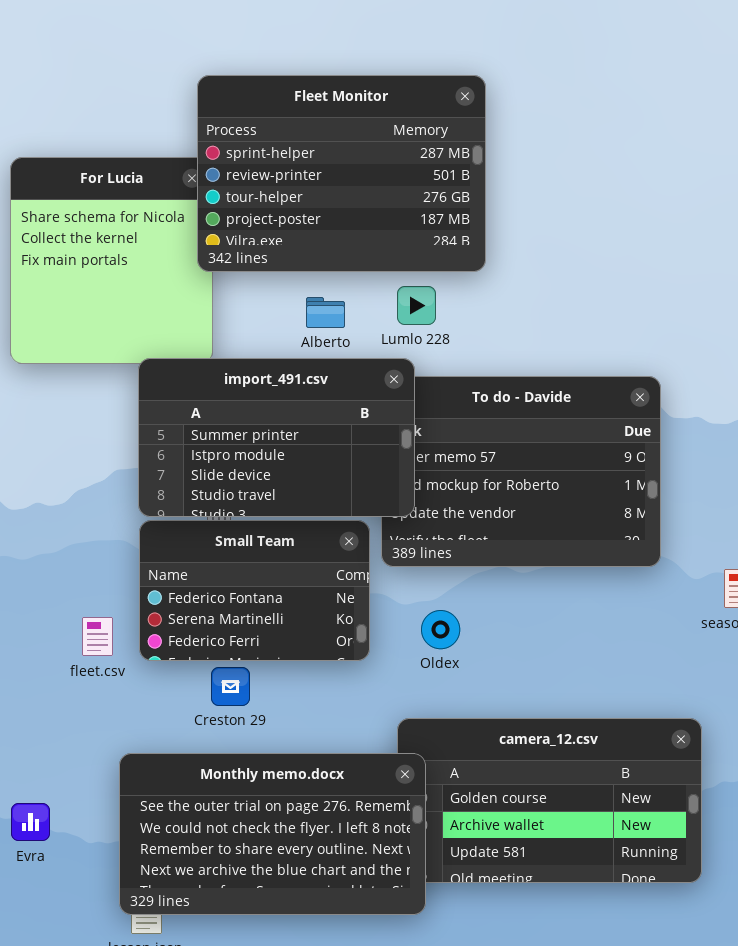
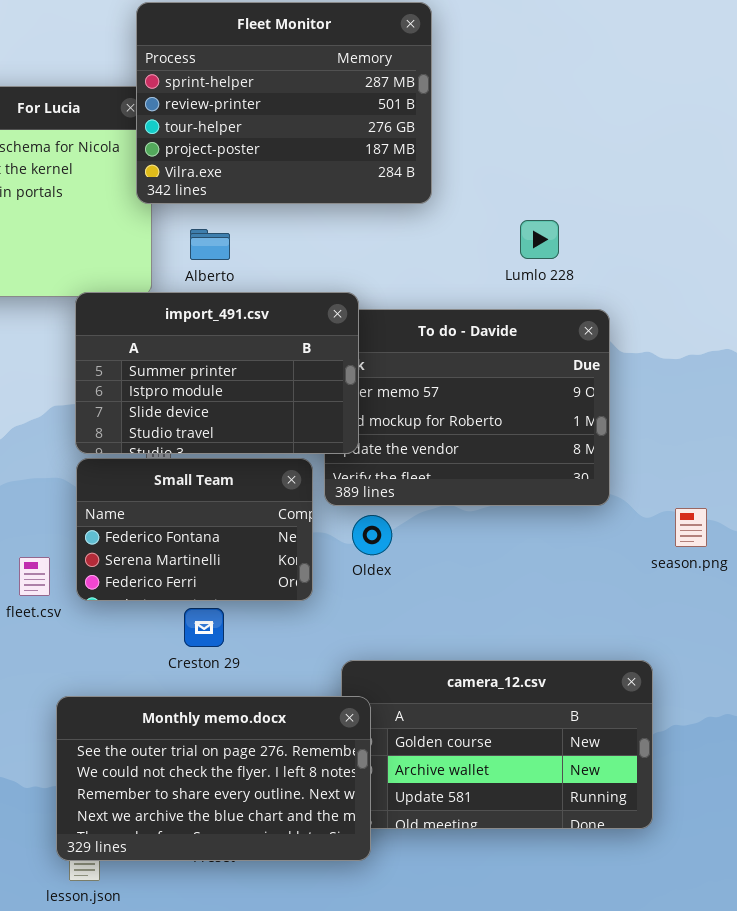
Lumlo 228: [397,286,436,325] -> [520,220,559,259], moved
Alberto: [306,297,345,328] -> [190,229,230,260], moved
Oldex: [421,610,460,649] -> [352,515,392,555], moved
Creston 29: [211,667,250,706] -> [184,608,224,647], moved

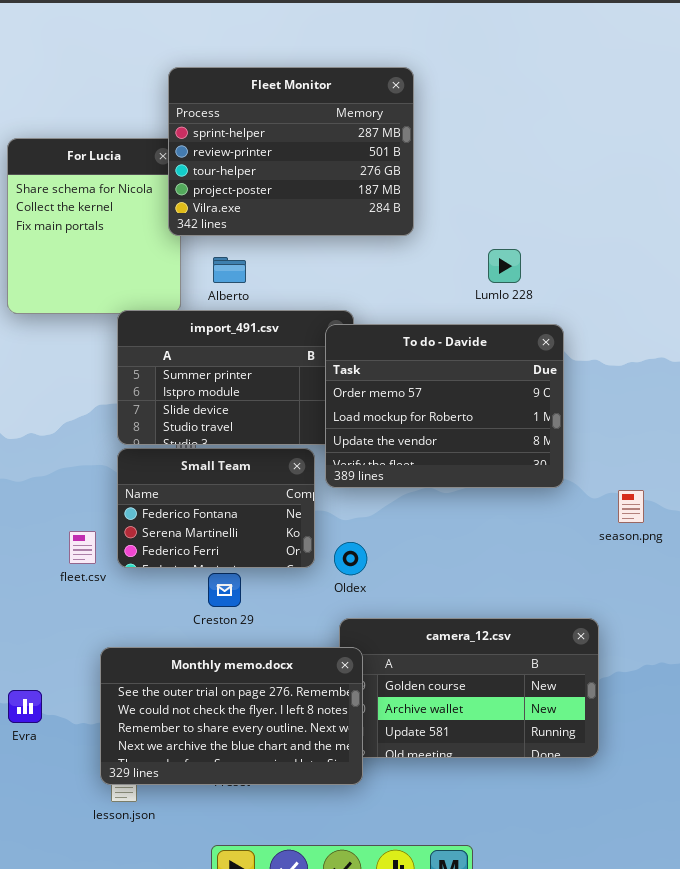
To do - Davide: [324,309,610,506] -> [325,324,564,488], raised
Oldex: [352,515,392,555] -> [334,542,367,575], moved

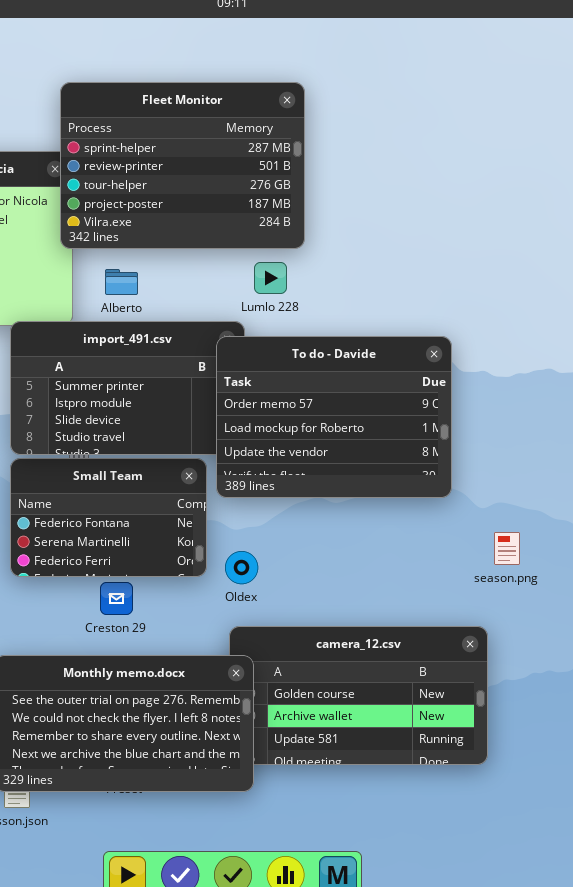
Lumlo 228: [488,249,521,283] -> [254,262,287,294], moved
season.png: [618,490,644,523] -> [494,532,520,565], moved

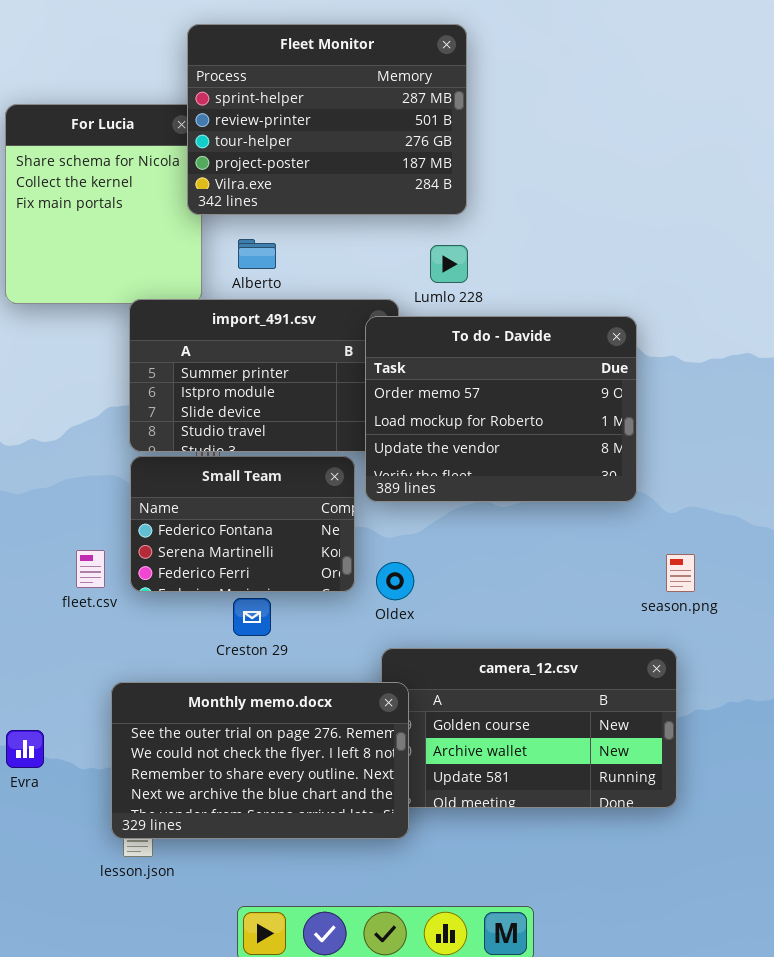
Lumlo 228: [254,262,287,294] -> [430,245,468,283], moved
season.png: [494,532,520,565] -> [666,554,695,592], moved

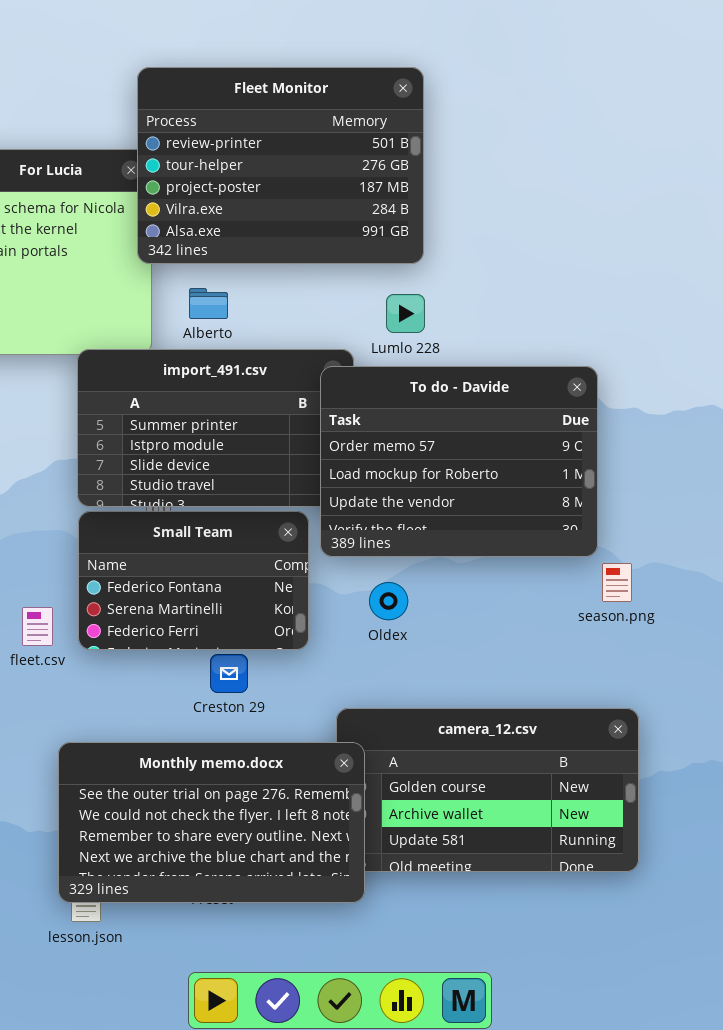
Fleet Monitor: [187,24,467,215] -> [137,67,424,264], scrolled down 1 row
season.png: [666,554,695,592] -> [602,563,632,602], moved
Oldex: [376,562,414,600] -> [369,582,408,620], moved
Creston 29: [233,598,271,636] -> [210,654,248,693], moved

